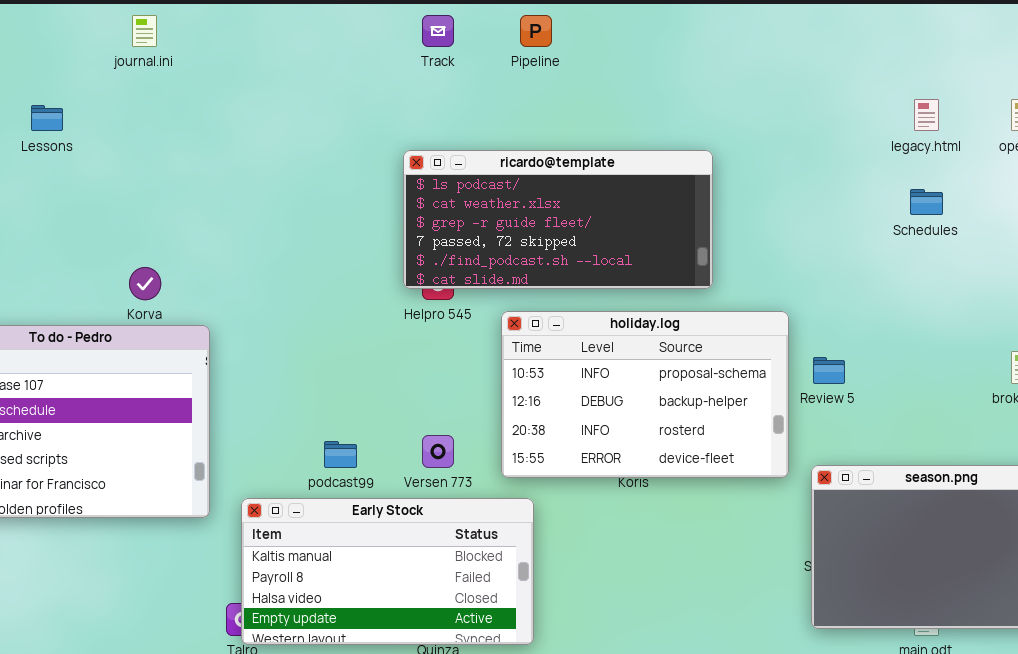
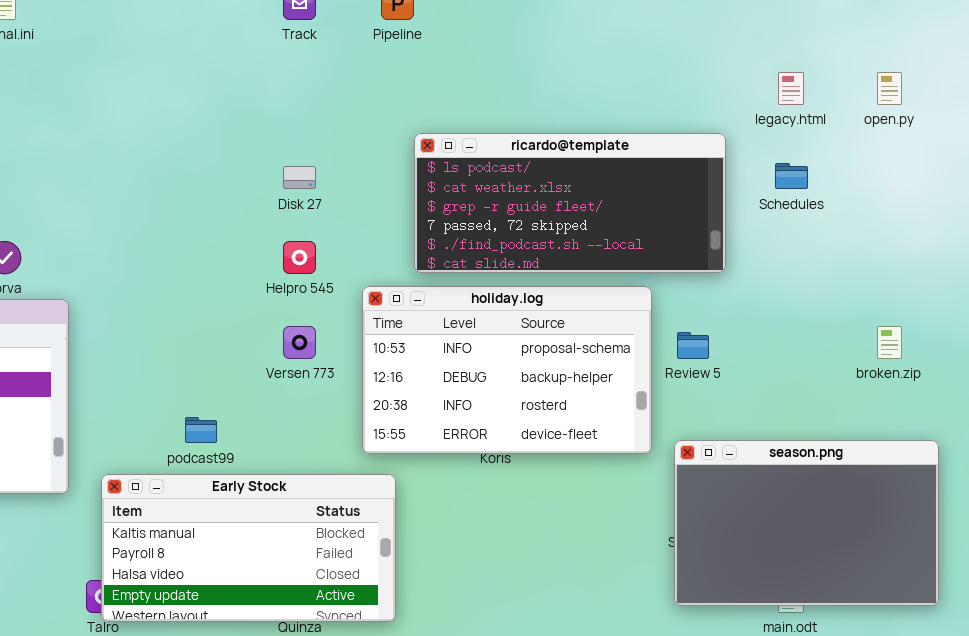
ricardo@template: [403,150,713,289] -> [414,133,726,273], moved
Versen 773: [422,435,454,468] -> [283,326,316,359], moved

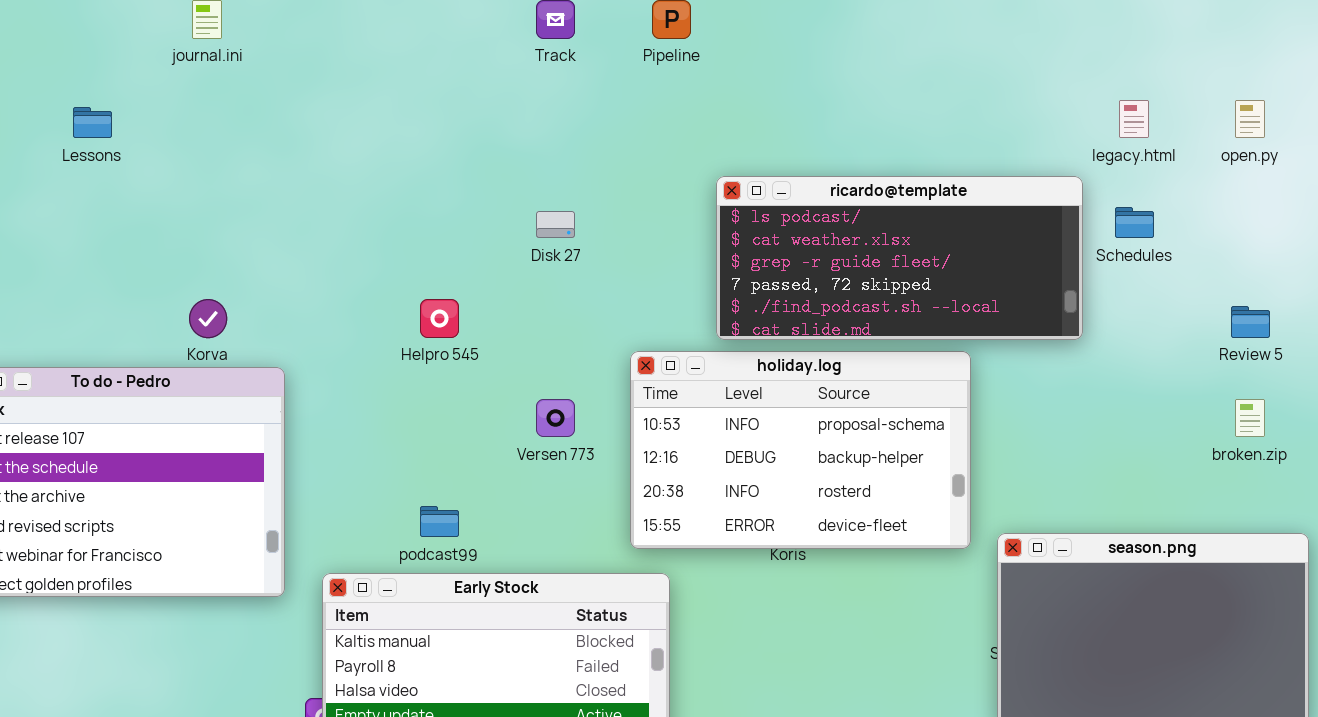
ricardo@template: [414,133,726,273] -> [716,176,1083,340], moved
Helpro 545: [283,241,316,274] -> [420,299,459,338], moved
Review 5: [677,332,709,359] -> [1231,306,1270,338], moved

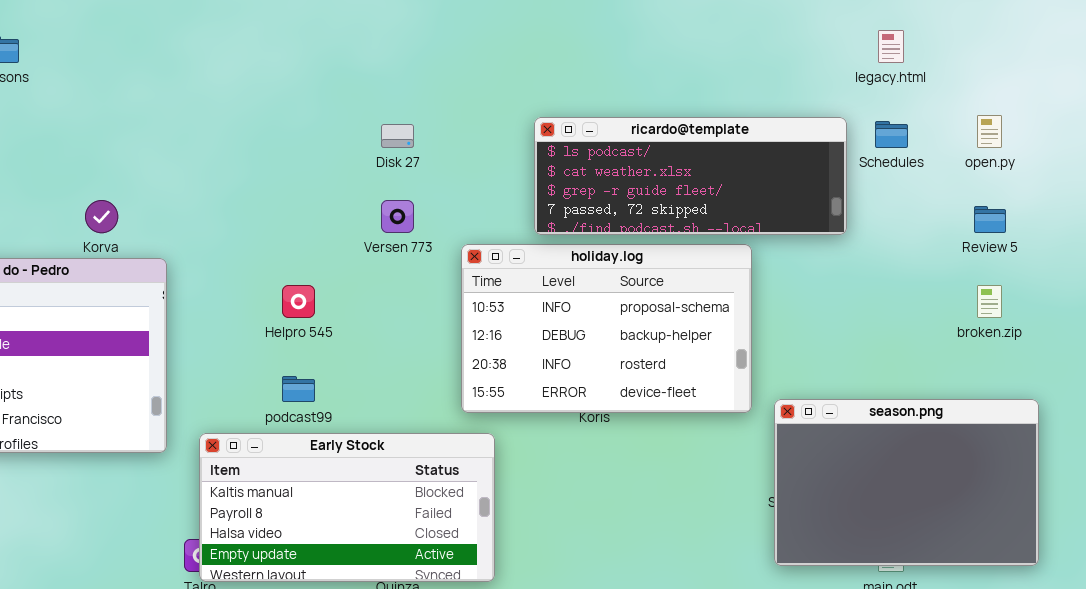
open.py: [1235,100,1265,138] -> [977,115,1002,148], moved
ricardo@template: [716,176,1083,340] -> [534,117,847,235], resized
Helpro 545: [420,299,459,338] -> [282,285,315,318], moved
Versen 773: [536,399,575,437] -> [381,200,414,233], moved

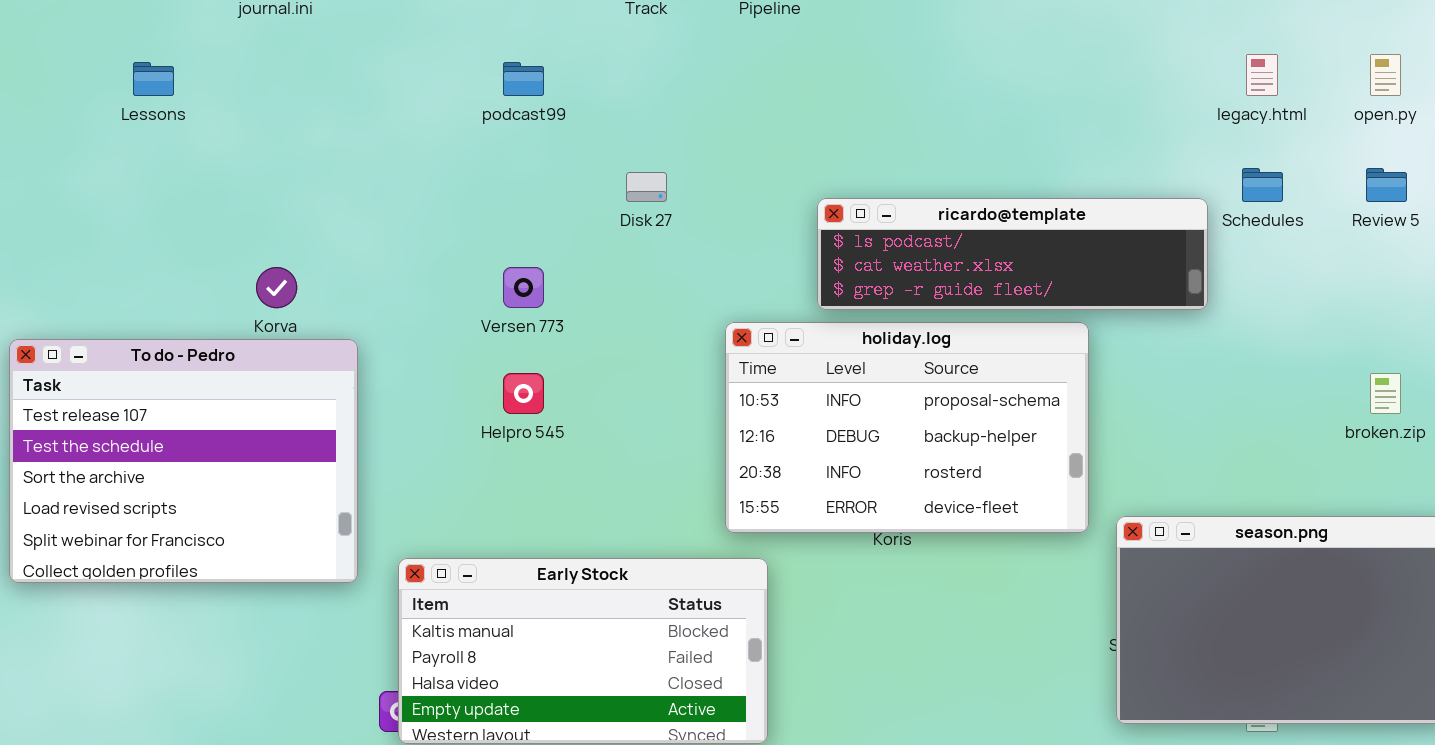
open.py: [977,115,1002,148] -> [1370,54,1401,96], moved
ricardo@template: [534,117,847,235] -> [817,198,1208,310], resized
Versen 773: [381,200,414,233] -> [503,267,544,308], moved
Review 5: [974,206,1006,233] -> [1366,168,1407,202], moved
podcast99: [282,376,315,402] -> [503,62,544,96], moved

